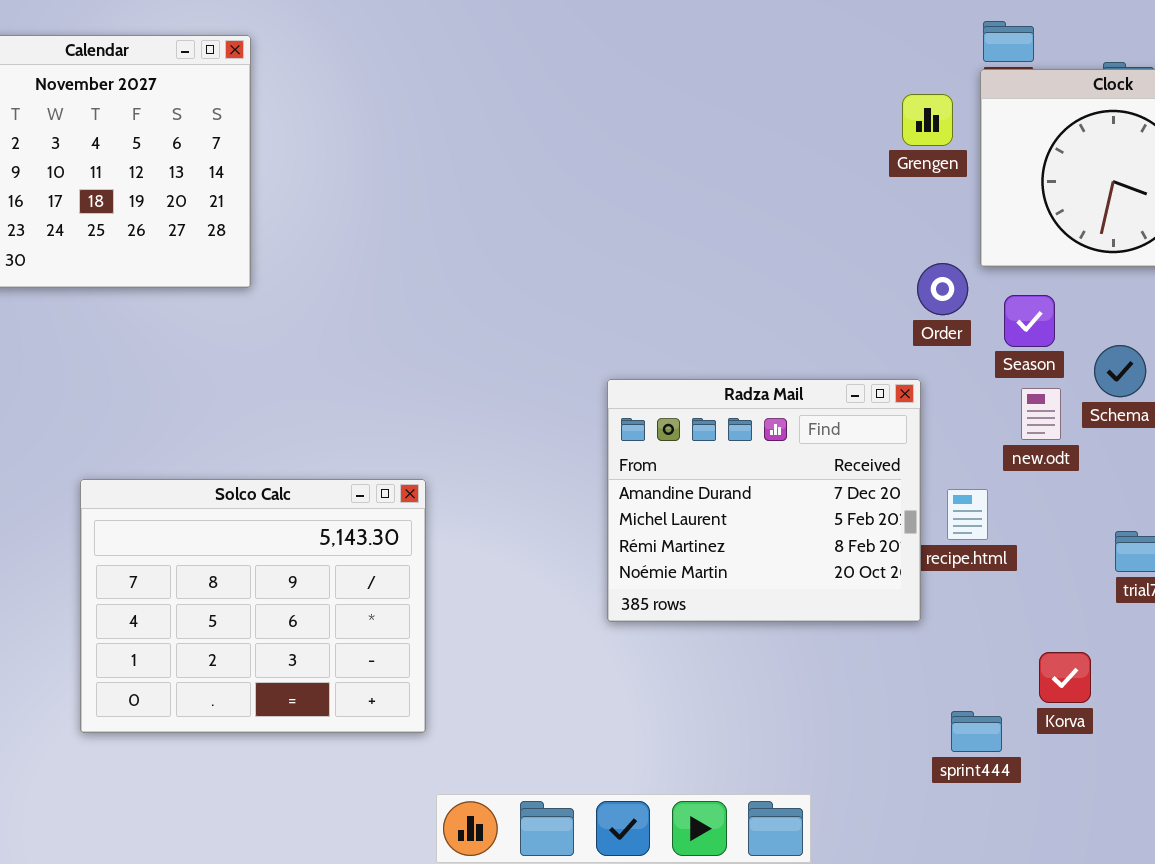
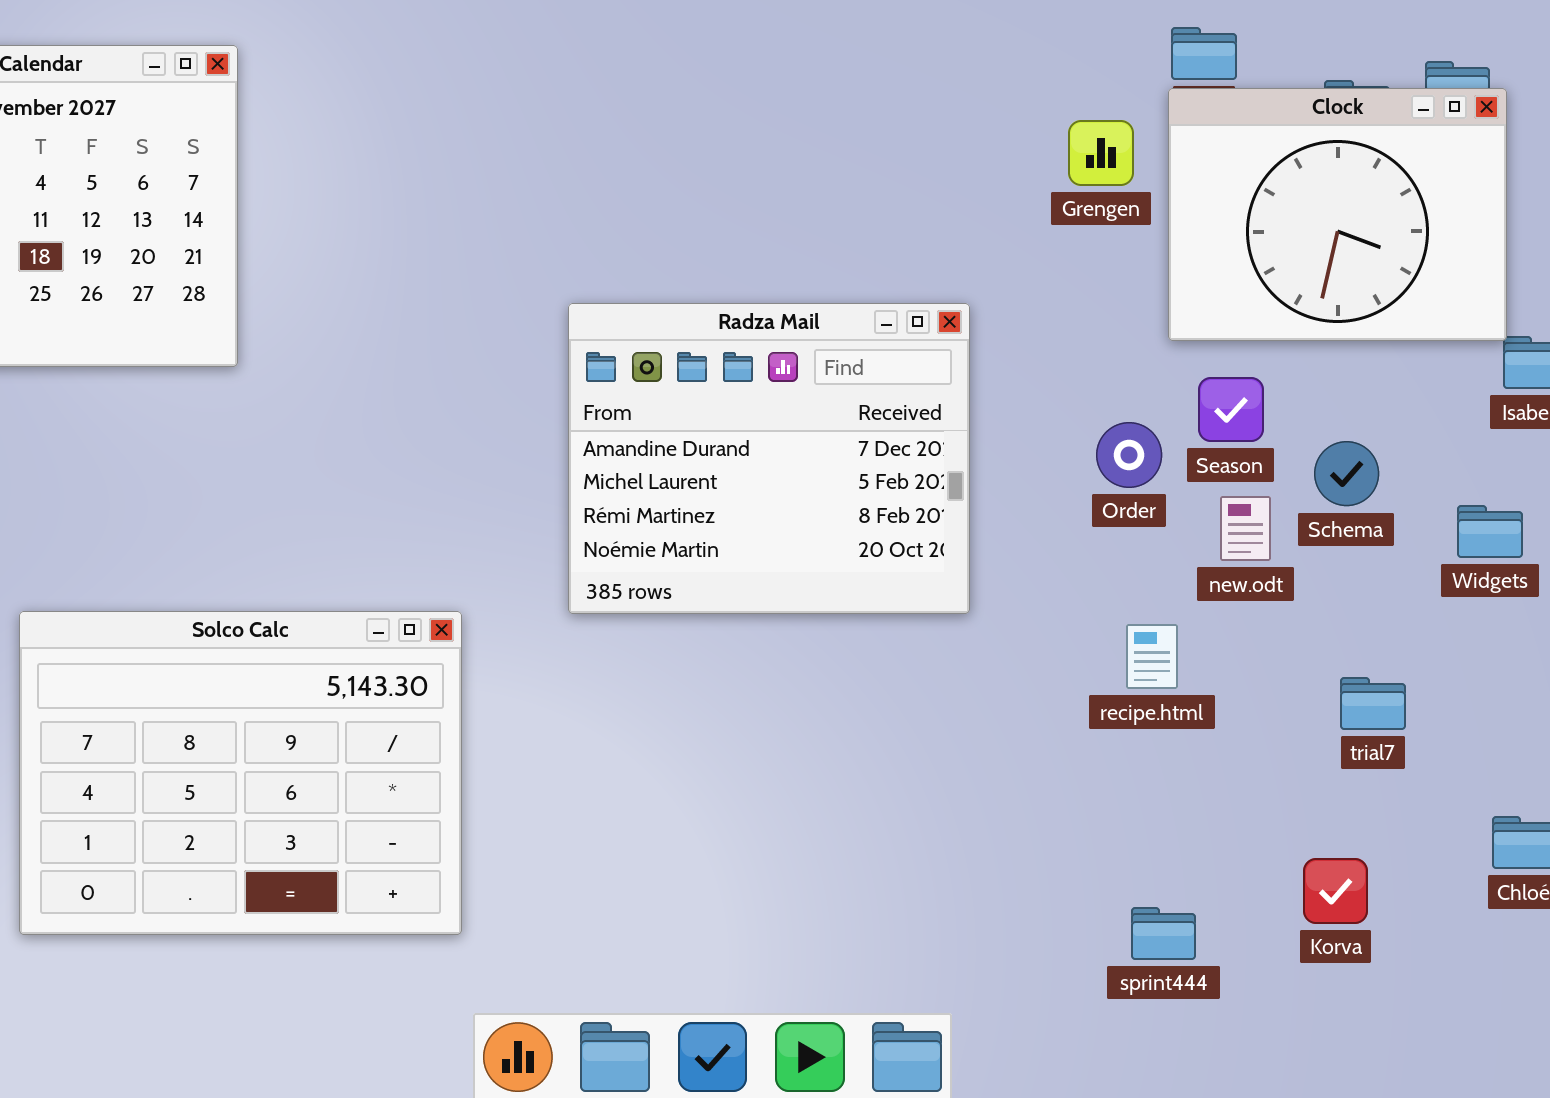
Order: [917,263,968,315] -> [1096,422,1162,488], moved
Radza Mail: [607,379,921,622] -> [568,303,970,614], moved
Korva: [1039,652,1091,703] -> [1303,858,1368,924], moved

